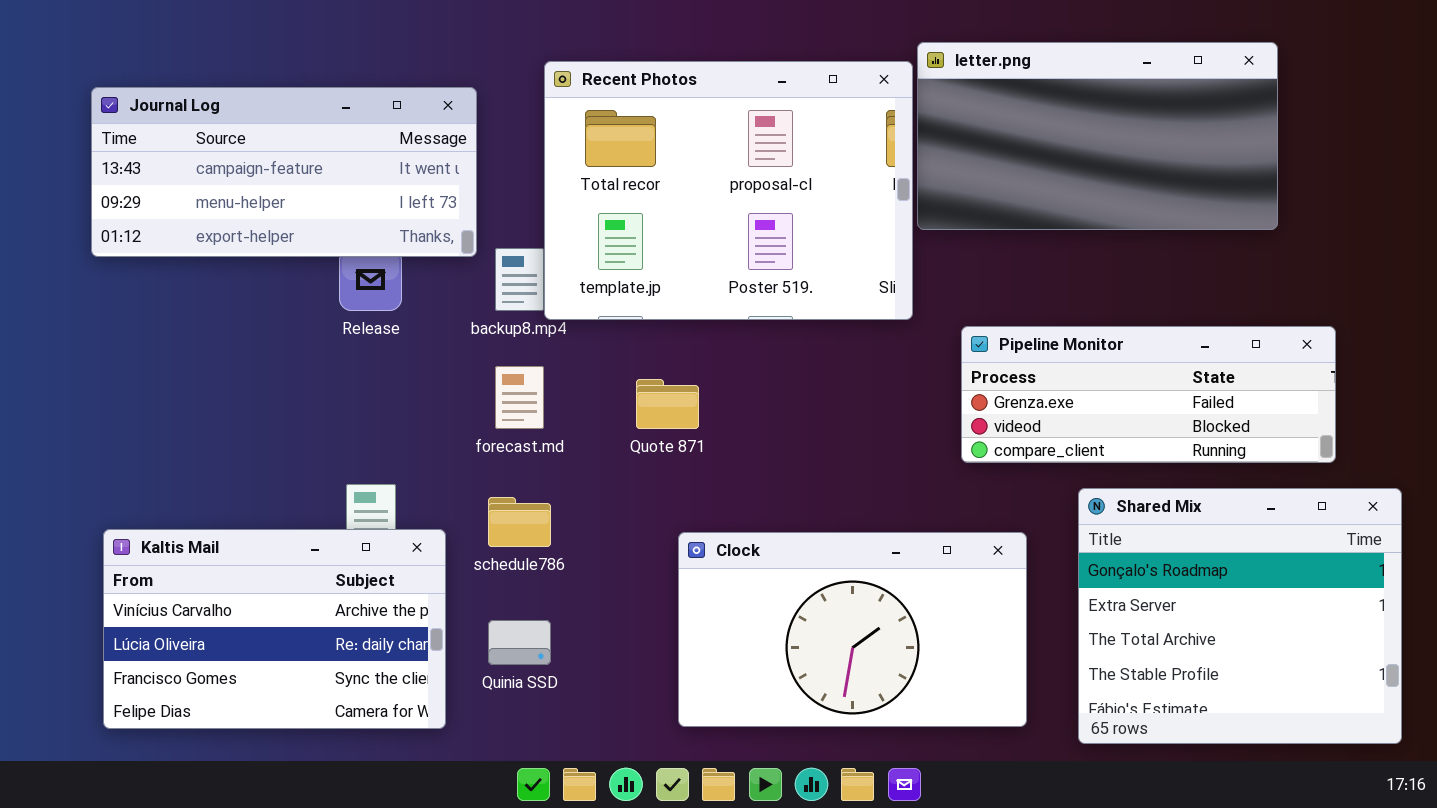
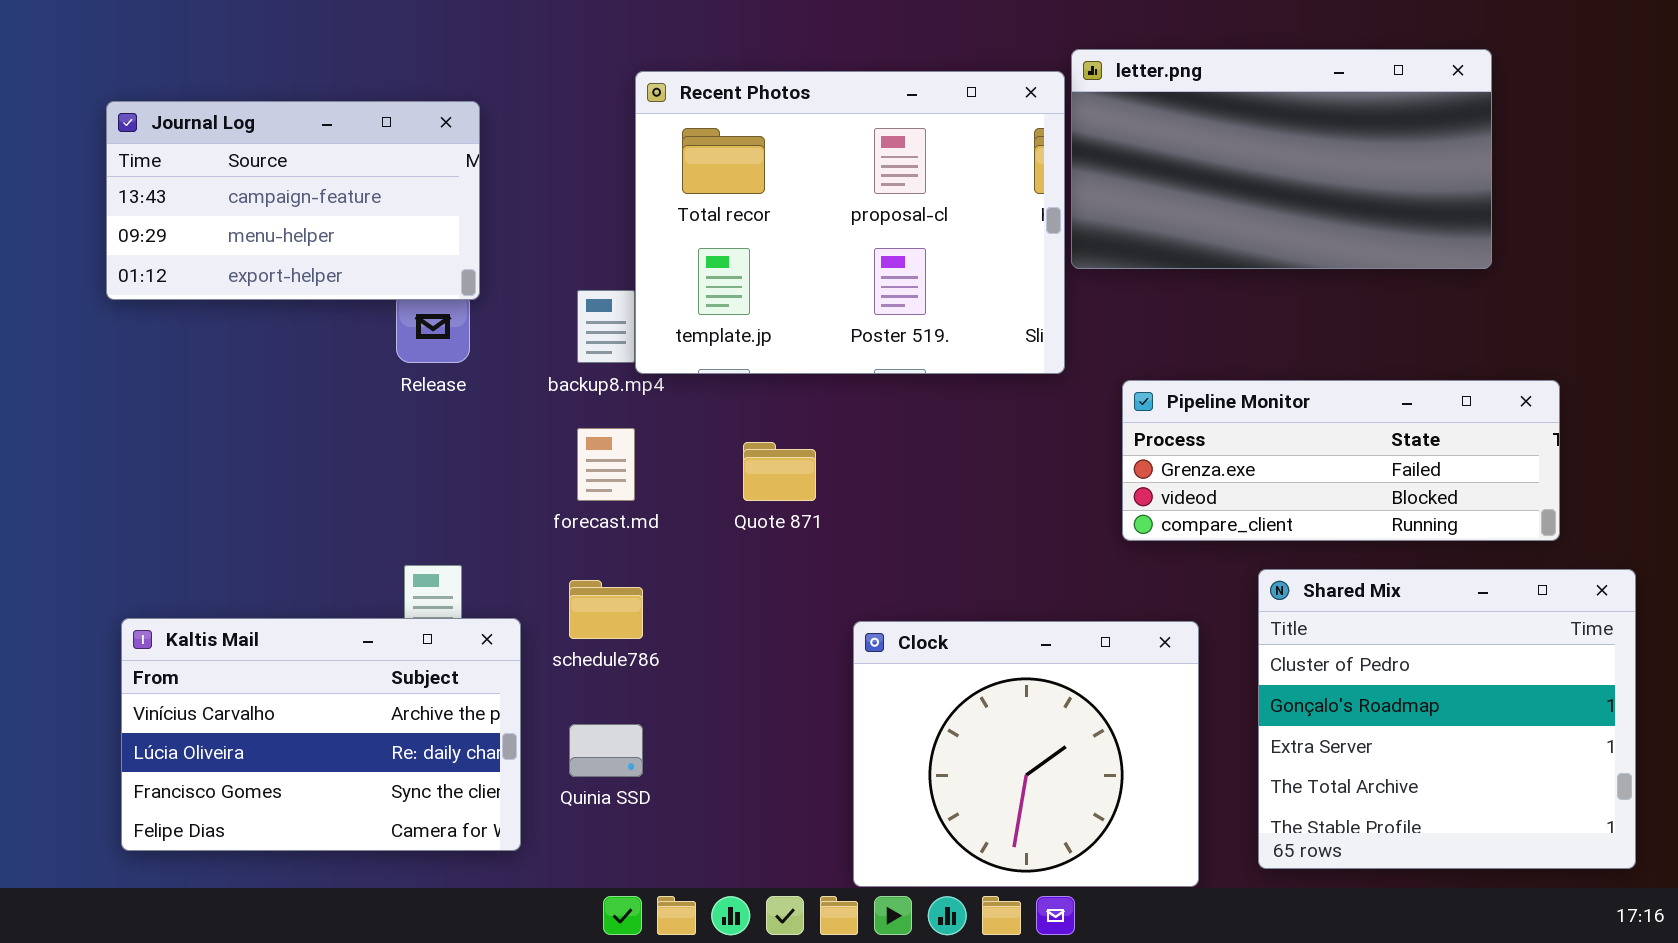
Journal Log: [91,87,477,257] -> [106,101,480,300], resized
Shared Mix: [1078,488,1402,744] -> [1258,569,1636,869], scrolled up 1 row
Clock: [678,532,1027,727] -> [853,621,1199,887], resized

